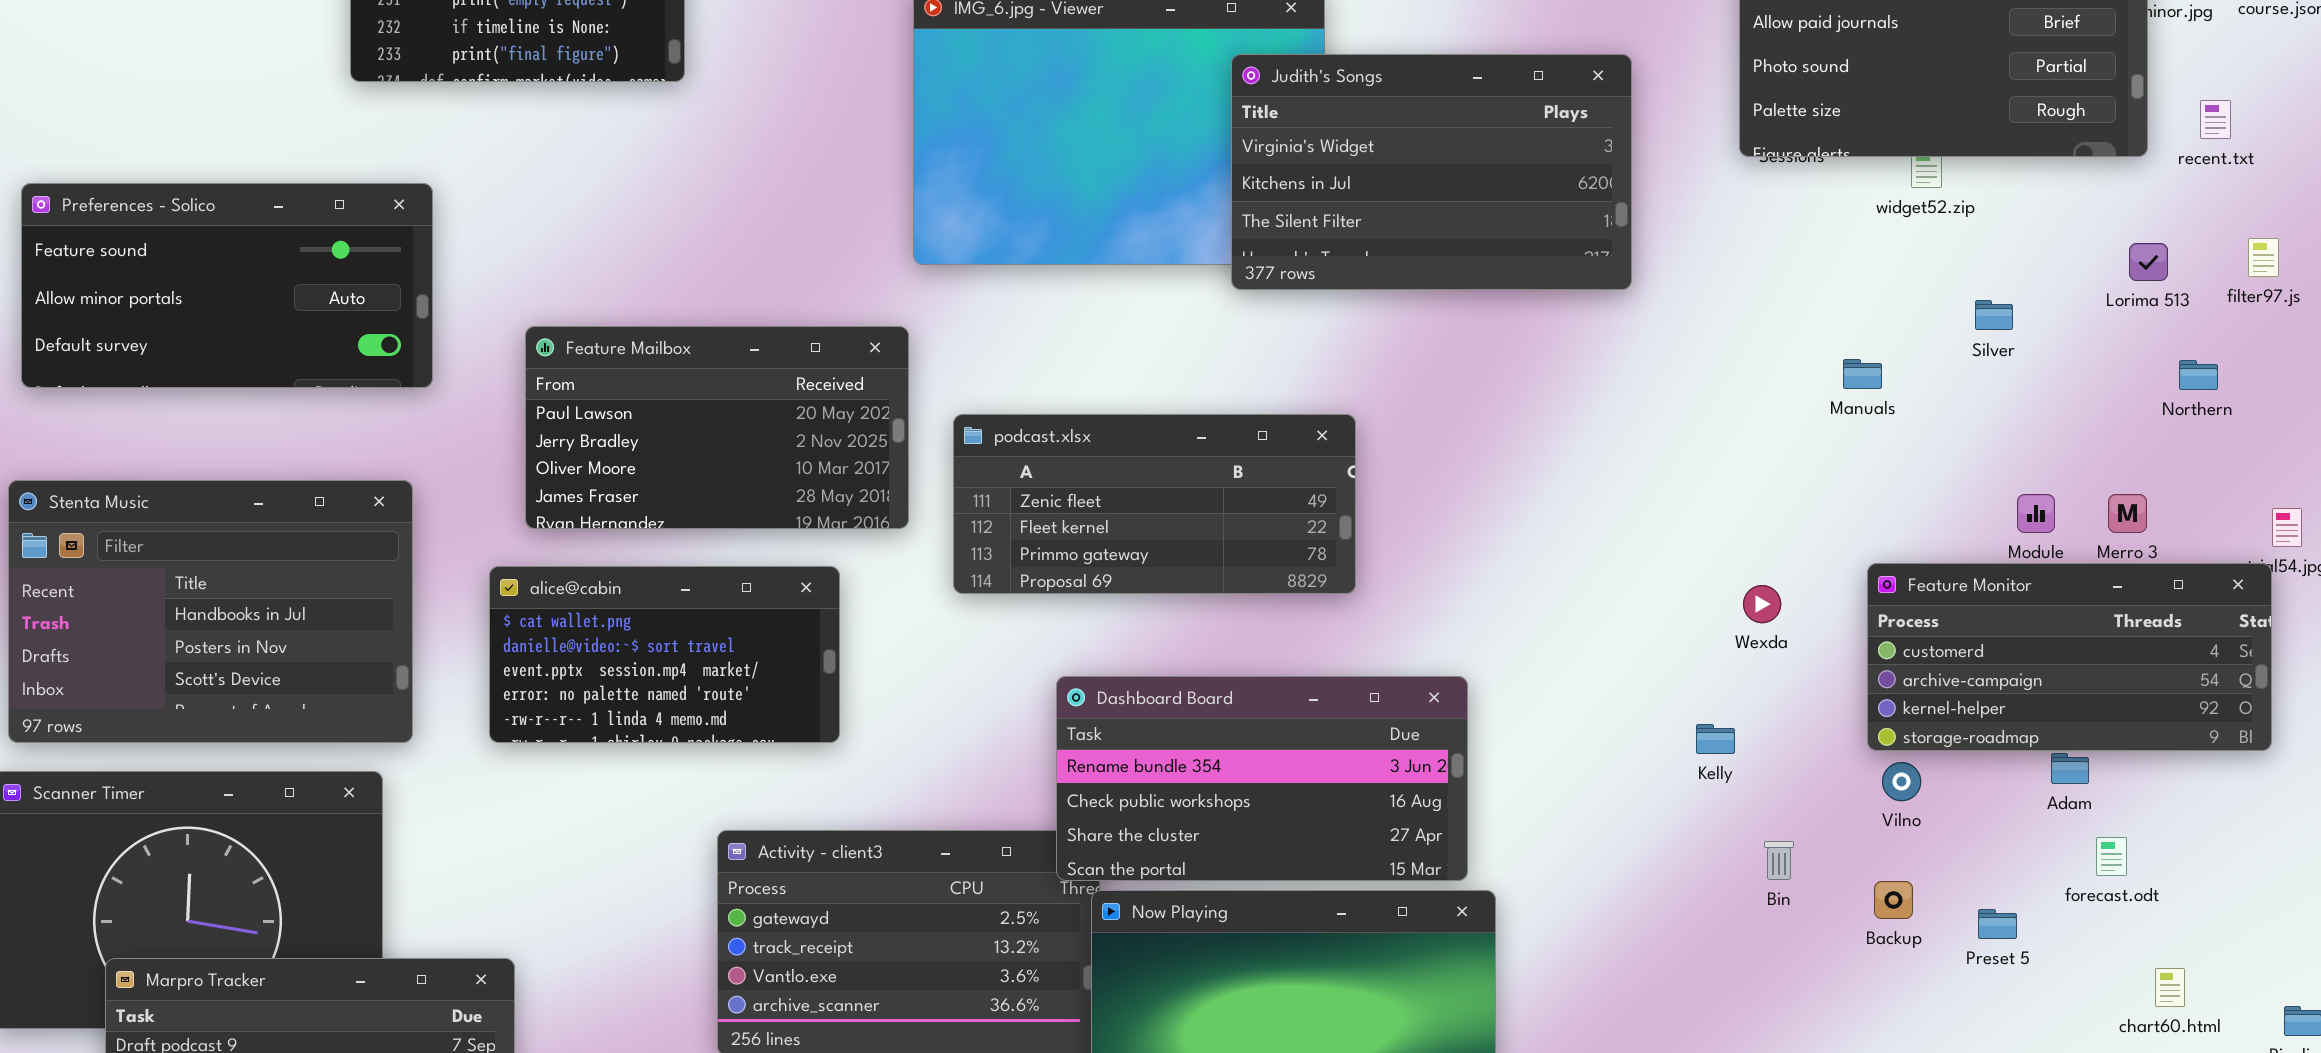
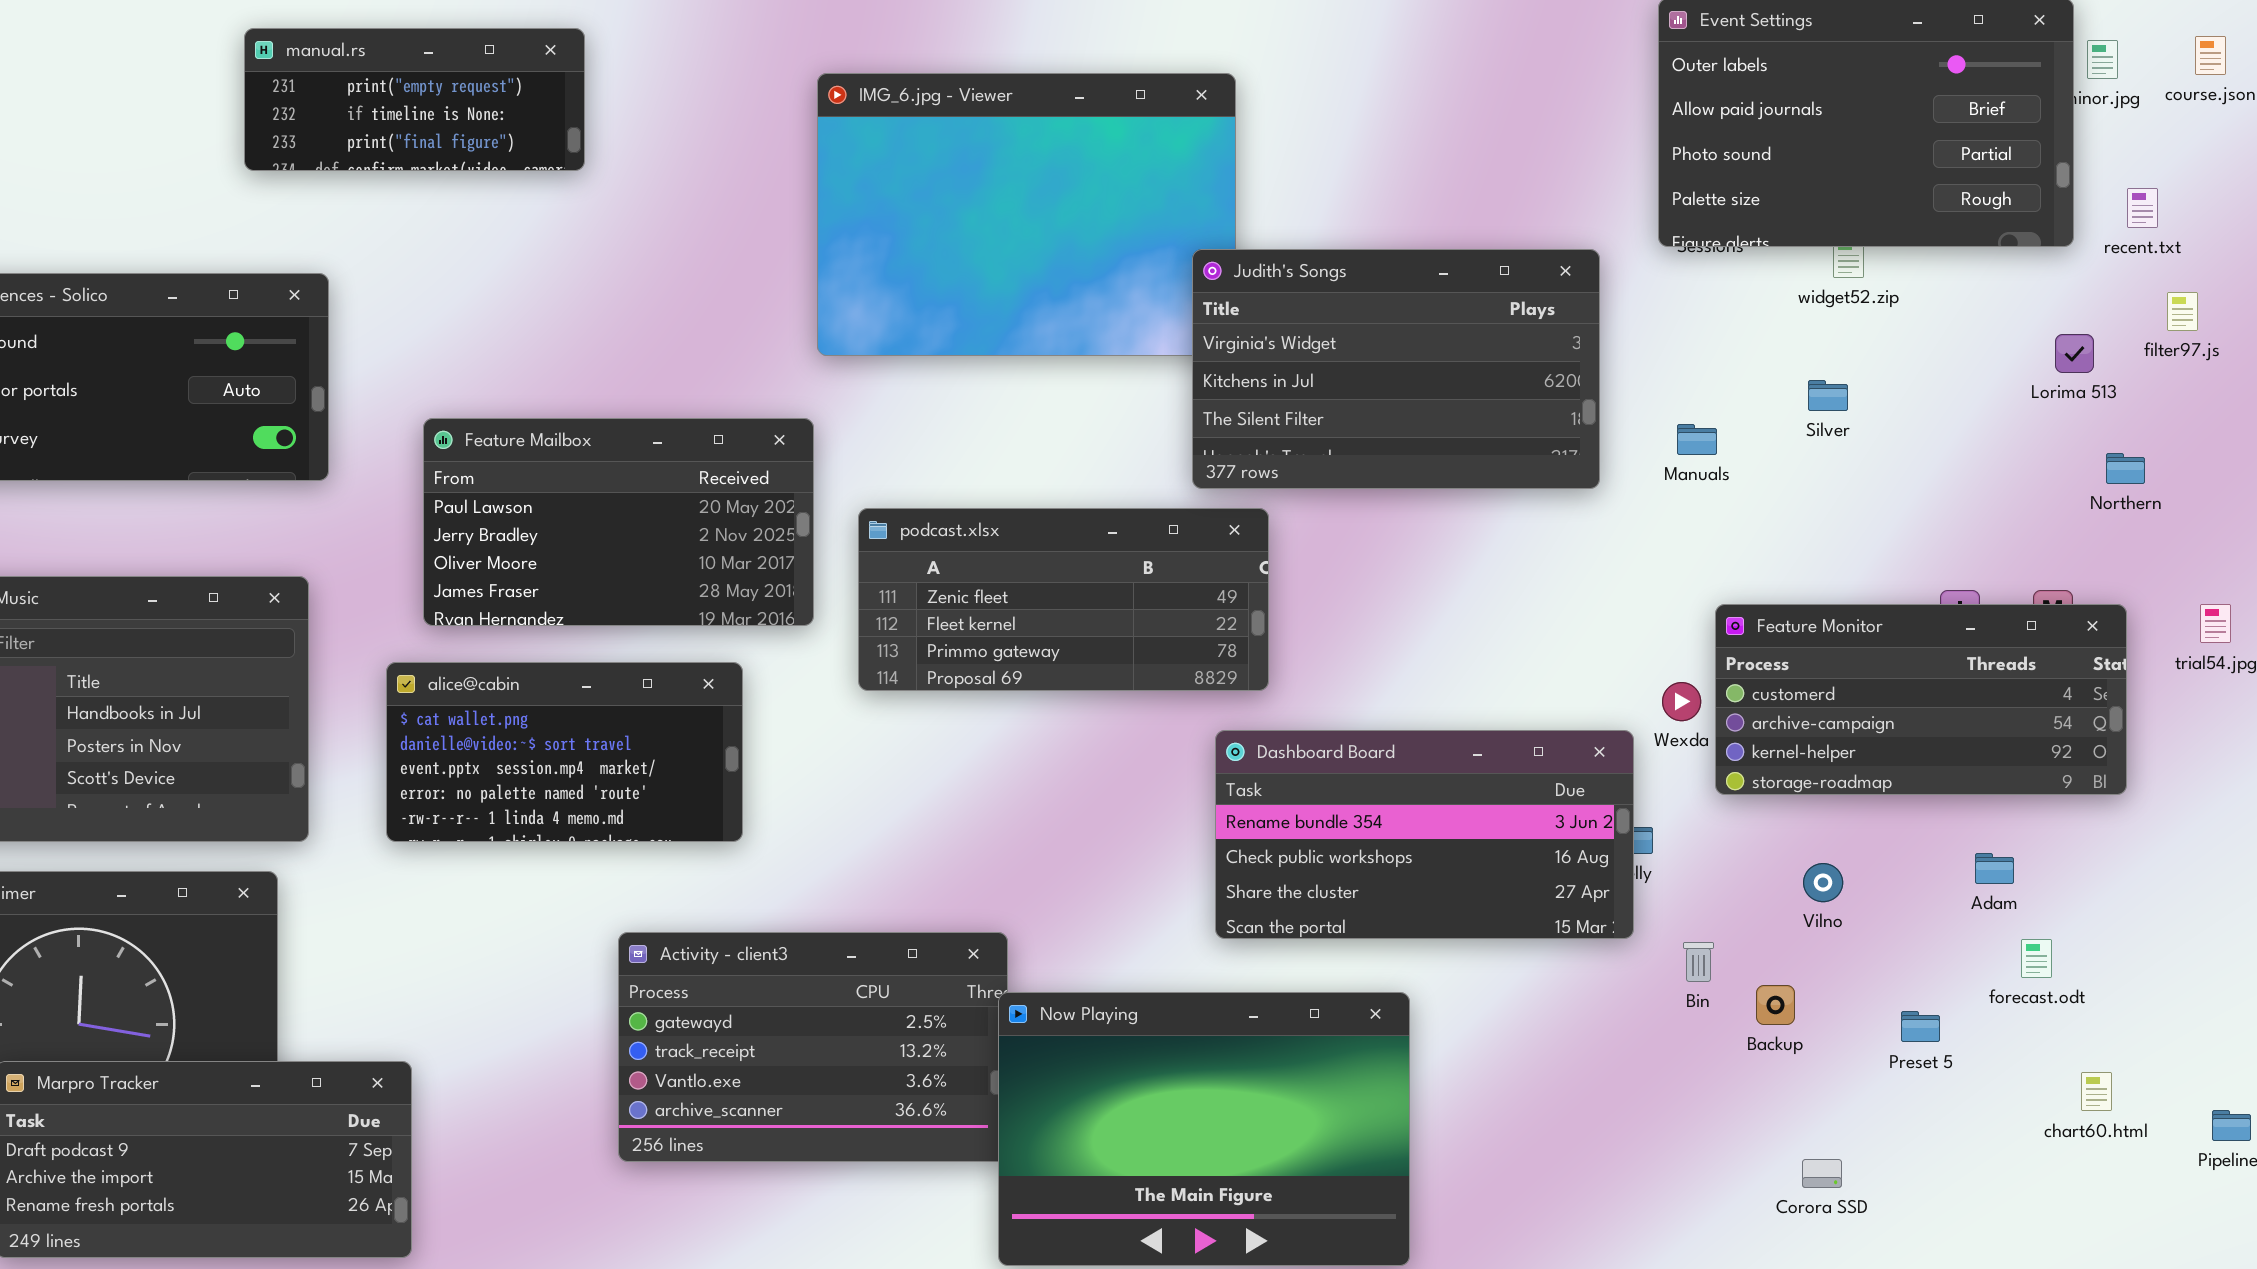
Judith's Songs: [1231,54,1632,290] -> [1192,249,1600,489], moved
filter97.js: [2248,238,2279,277] -> [2167,292,2198,331], moved
Silver: [1975,300,2013,330] -> [1808,380,1848,411], moved
Manuals: [1843,359,1882,389] -> [1677,424,1717,455], moved
Feature Monitor: [1867,563,2272,751] -> [1715,604,2127,795], moved
Dashboard Board: [1056,676,1468,881] -> [1215,730,1634,939], moved
Backup: [1874,881,1913,919] -> [1756,985,1795,1025], moved

